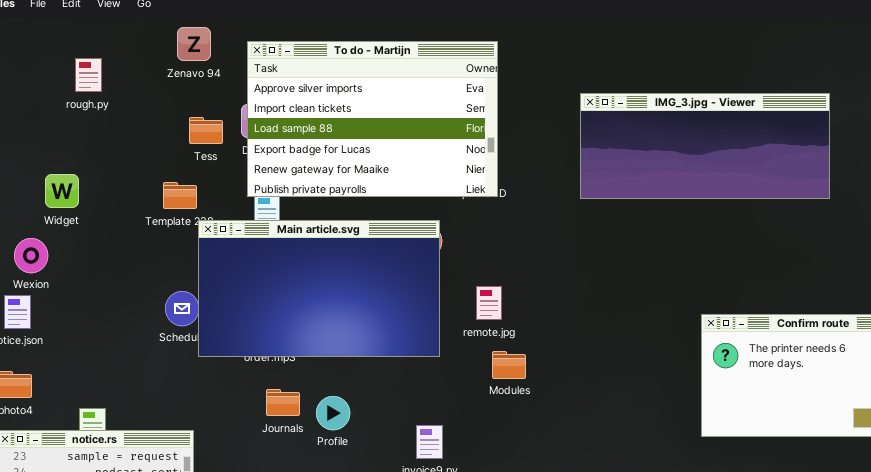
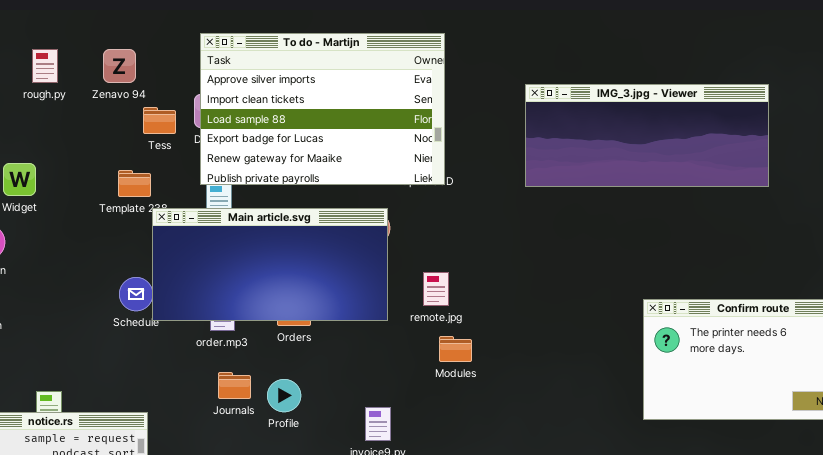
Zenavo 94: [177,27,211,61] -> [103,49,136,83], moved
Main article.svg: [198,220,440,357] -> [152,208,388,321], resized

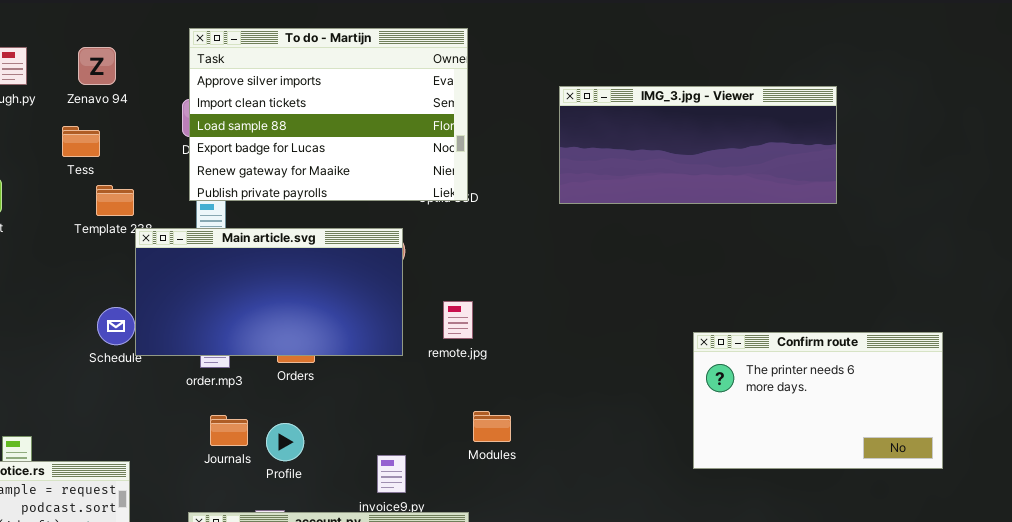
Tess: [143,107,176,134] -> [62,126,100,157], moved
Modules: [439,336,472,362] -> [473,411,511,442], moved

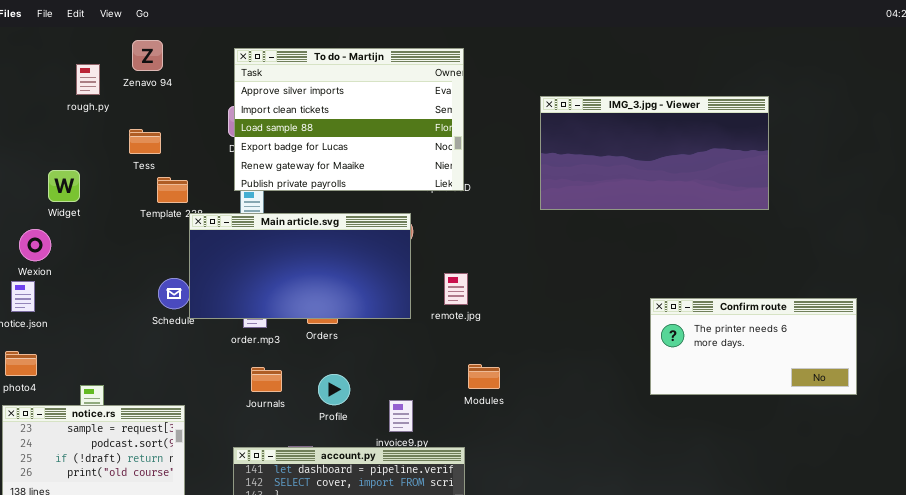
Zenavo 94: [78,47,116,85] -> [132,40,163,71], moved
IMG_3.jpg - Viewer: [559,86,837,204] -> [540,96,769,210], resized
Confirm route: [693,332,943,469] -> [650,298,857,395], resized
Profile: [266,423,304,461] -> [318,374,350,405], moved

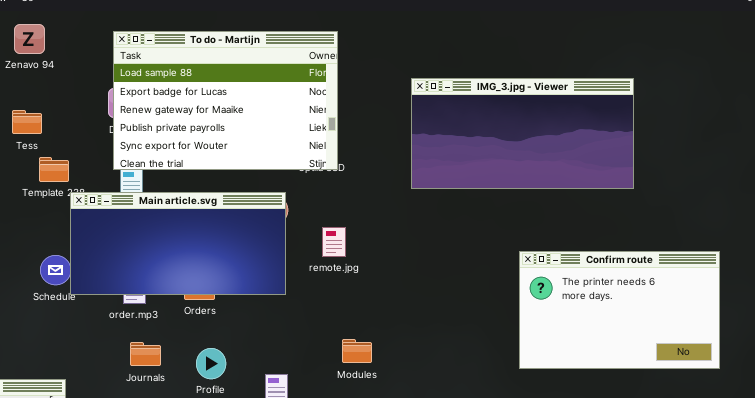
To do - Martijn: [234,48,464,191] -> [113,31,338,170], scrolled down 2 rows
remote.jpg: [444,273,468,305] -> [322,227,346,257], moved
Confirm route: [650,298,857,395] -> [519,251,720,369], resized

